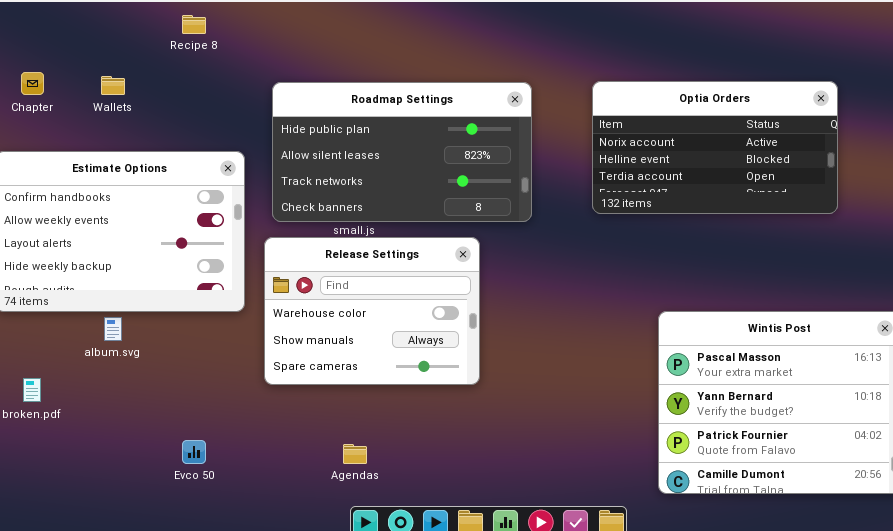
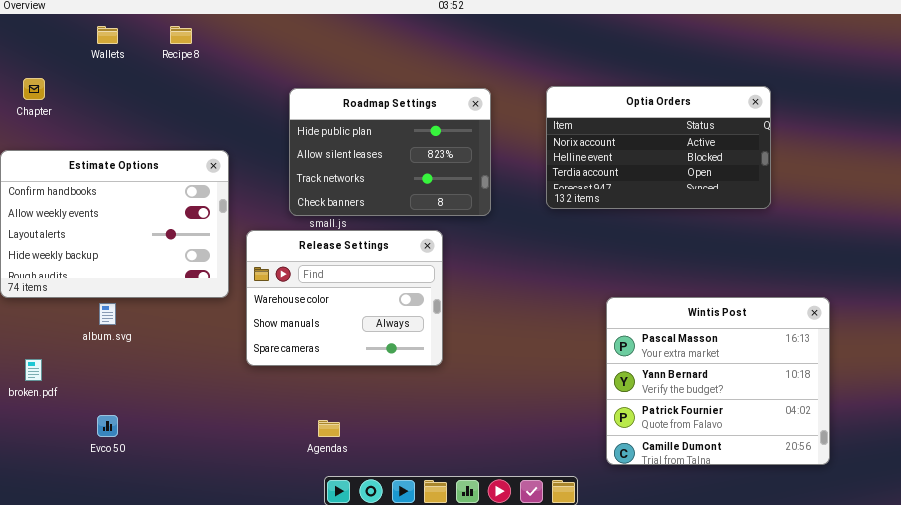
Wallets: [101,76,125,95] -> [97,26,118,44], moved
Roadmap Settings: [272,82,532,222] -> [289,88,491,216], resized
Evco 50: [182,440,206,464] -> [97,415,118,437], moved

